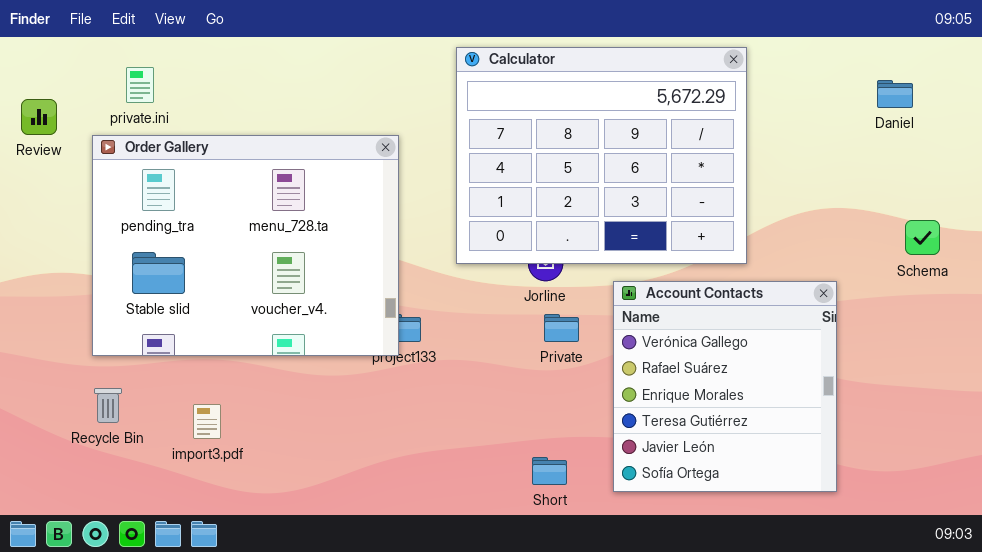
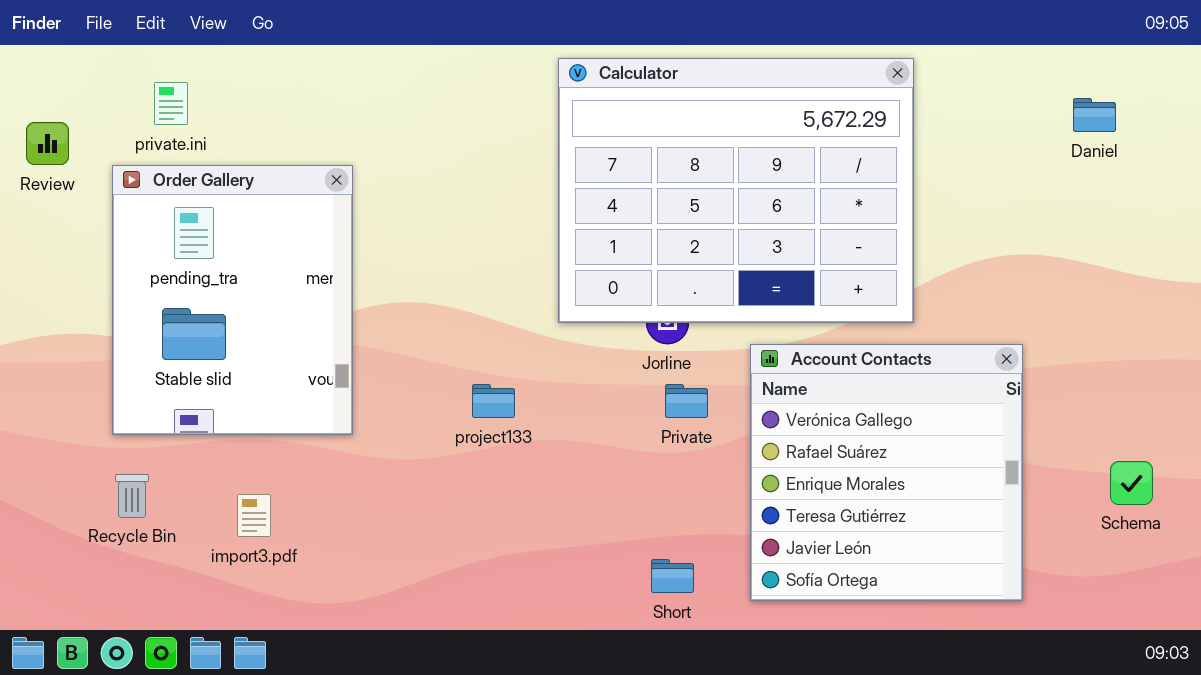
Order Gallery: [92,135,399,356] -> [112,165,353,435], resized
Schema: [905,220,940,255] -> [1110,461,1153,505], moved

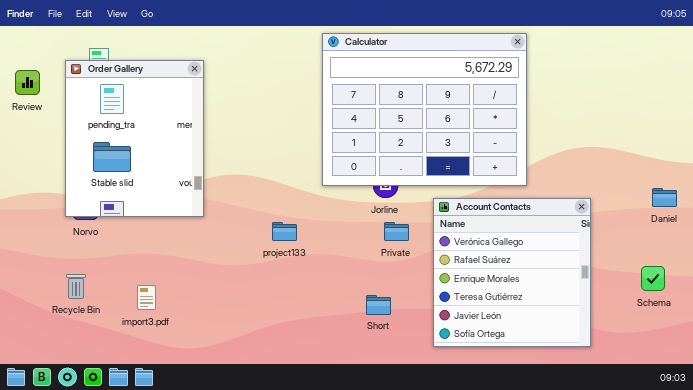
Daniel: [1073,98,1116,132] -> [652,188,677,207], moved
Order Gallery: [112,165,353,435] -> [65,60,204,217], moved
Short: [651,559,694,593] -> [366,295,391,315], moved

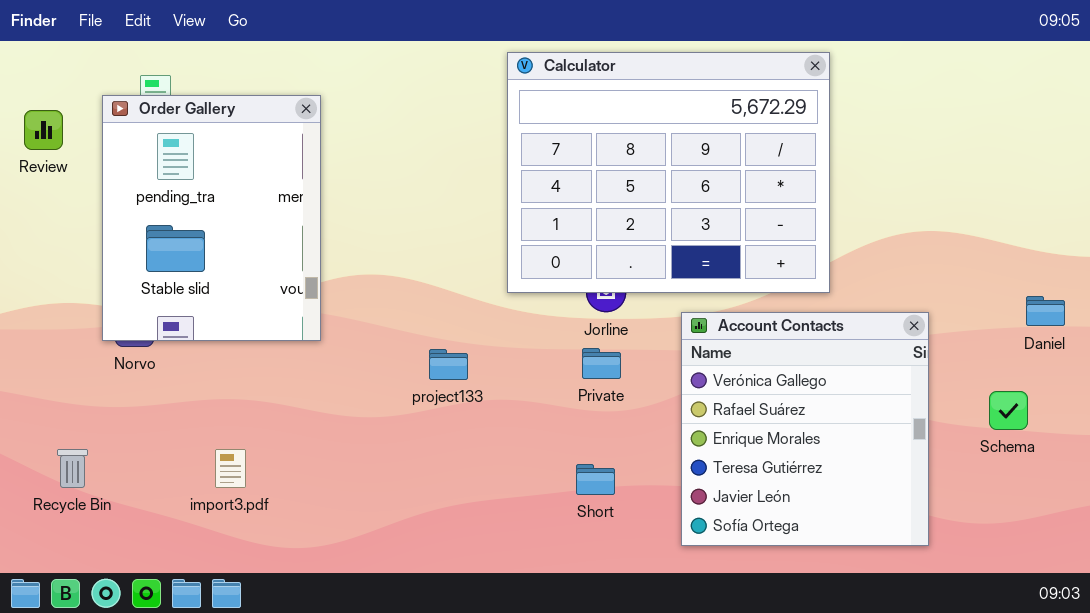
Private: [384,222,409,241] -> [582,348,621,379], moved
Schema: [641,266,665,291] -> [989,391,1028,430], moved
Recycle Bin: [66,274,86,299] -> [57,449,88,488], moved

